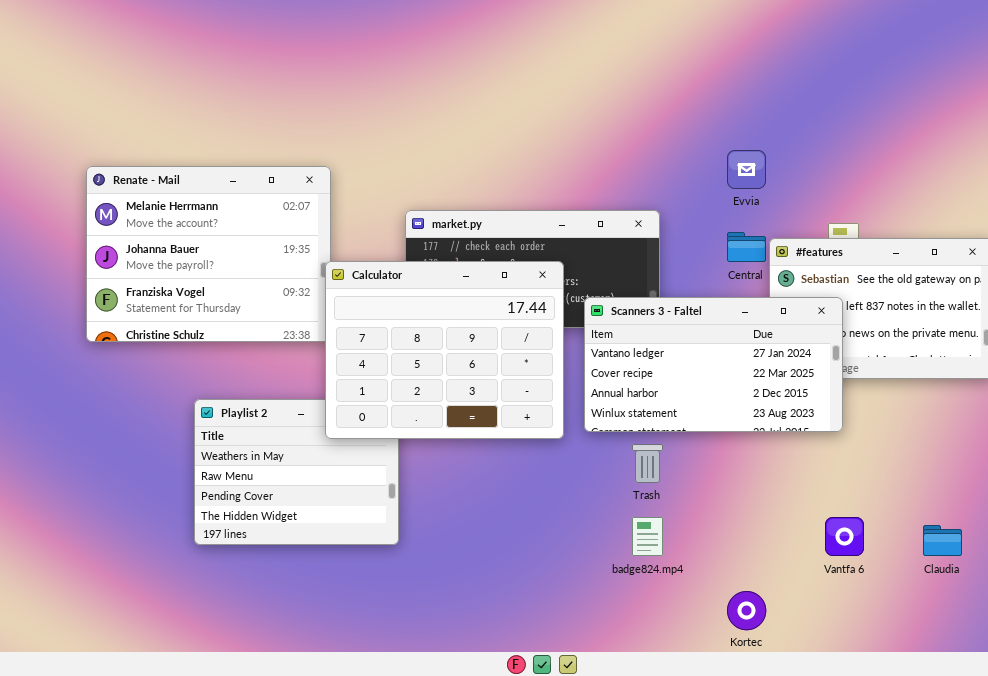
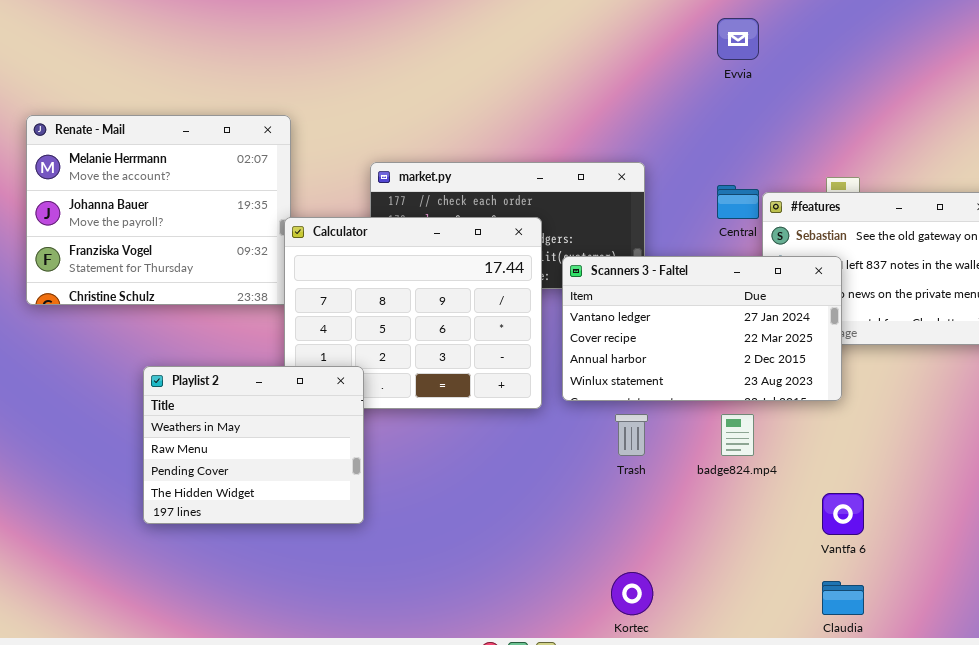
Evvia: [727,150,766,189] -> [717,18,759,60], moved
Playlist 2: [194,399,399,545] -> [143,366,364,524], raised
badge824.mp4: [632,517,663,556] -> [721,414,754,456], moved
Claudia: [923,525,962,556] -> [822,581,864,615], moved
Kortec: [727,591,766,630] -> [611,572,653,615], moved

